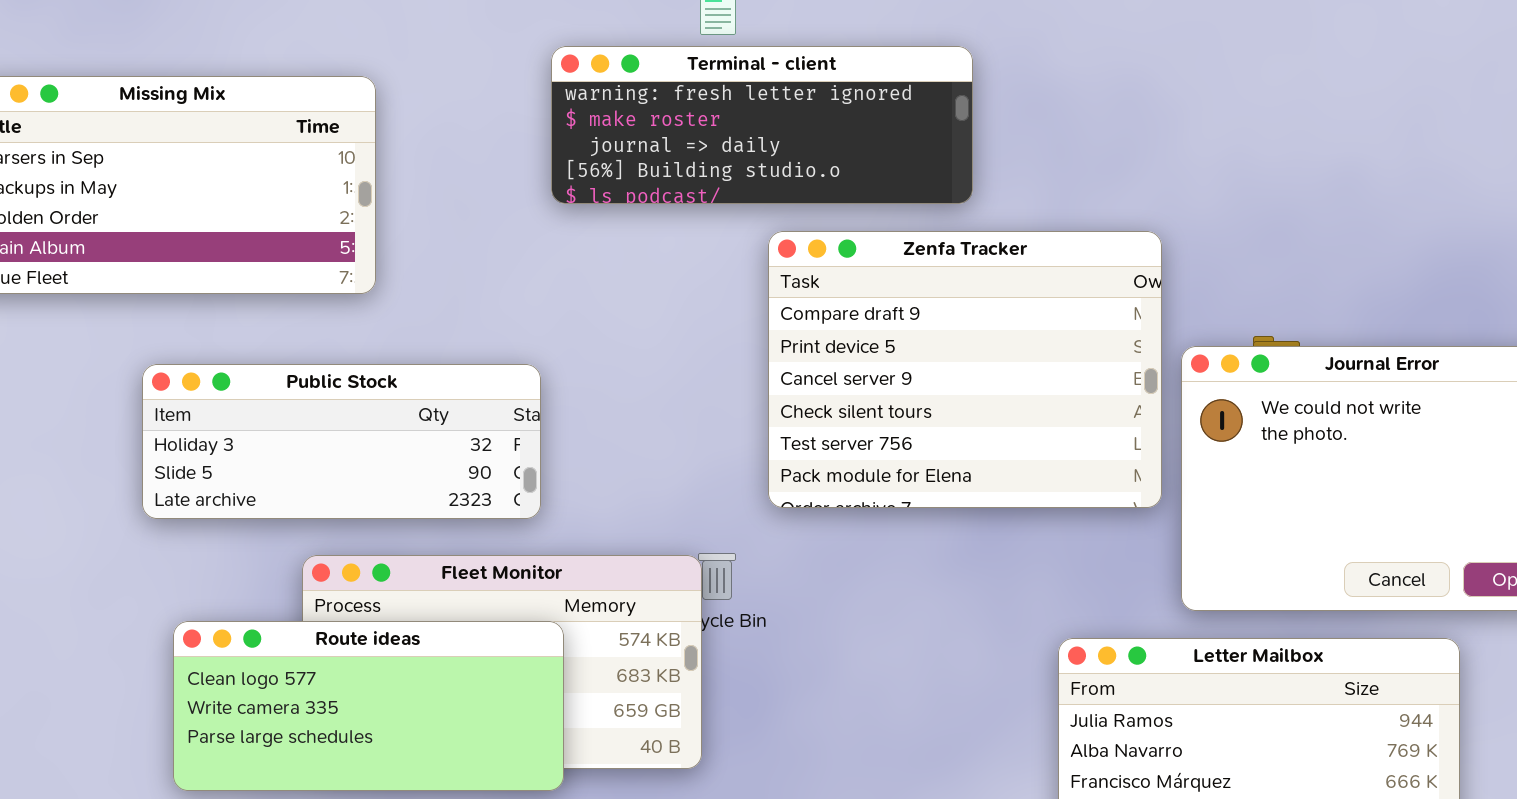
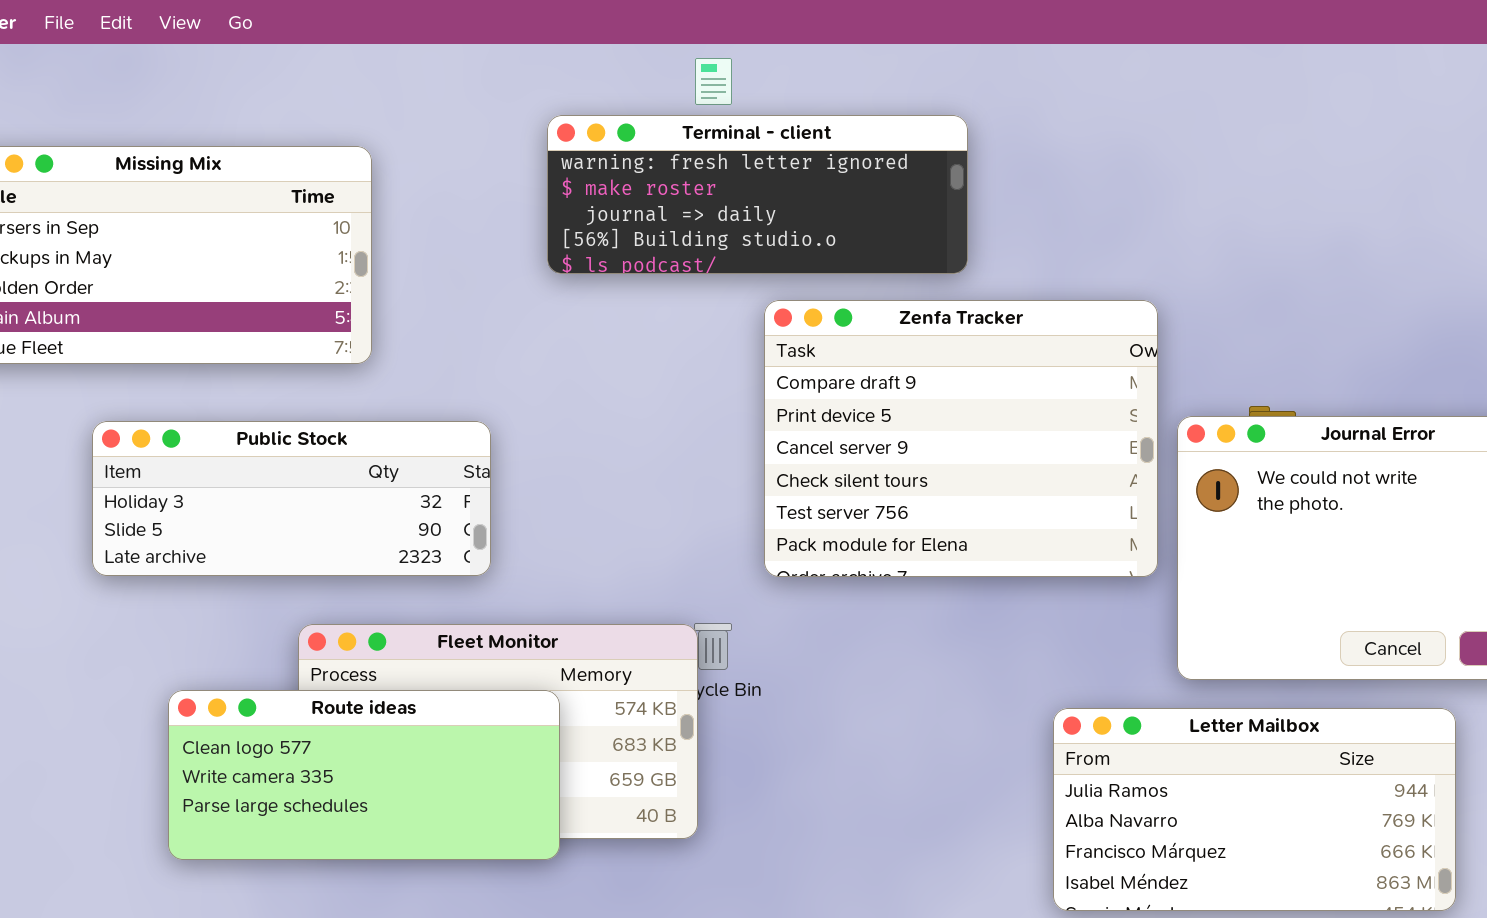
Public Stock: [142,364,541,519] -> [92,421,491,576], moved

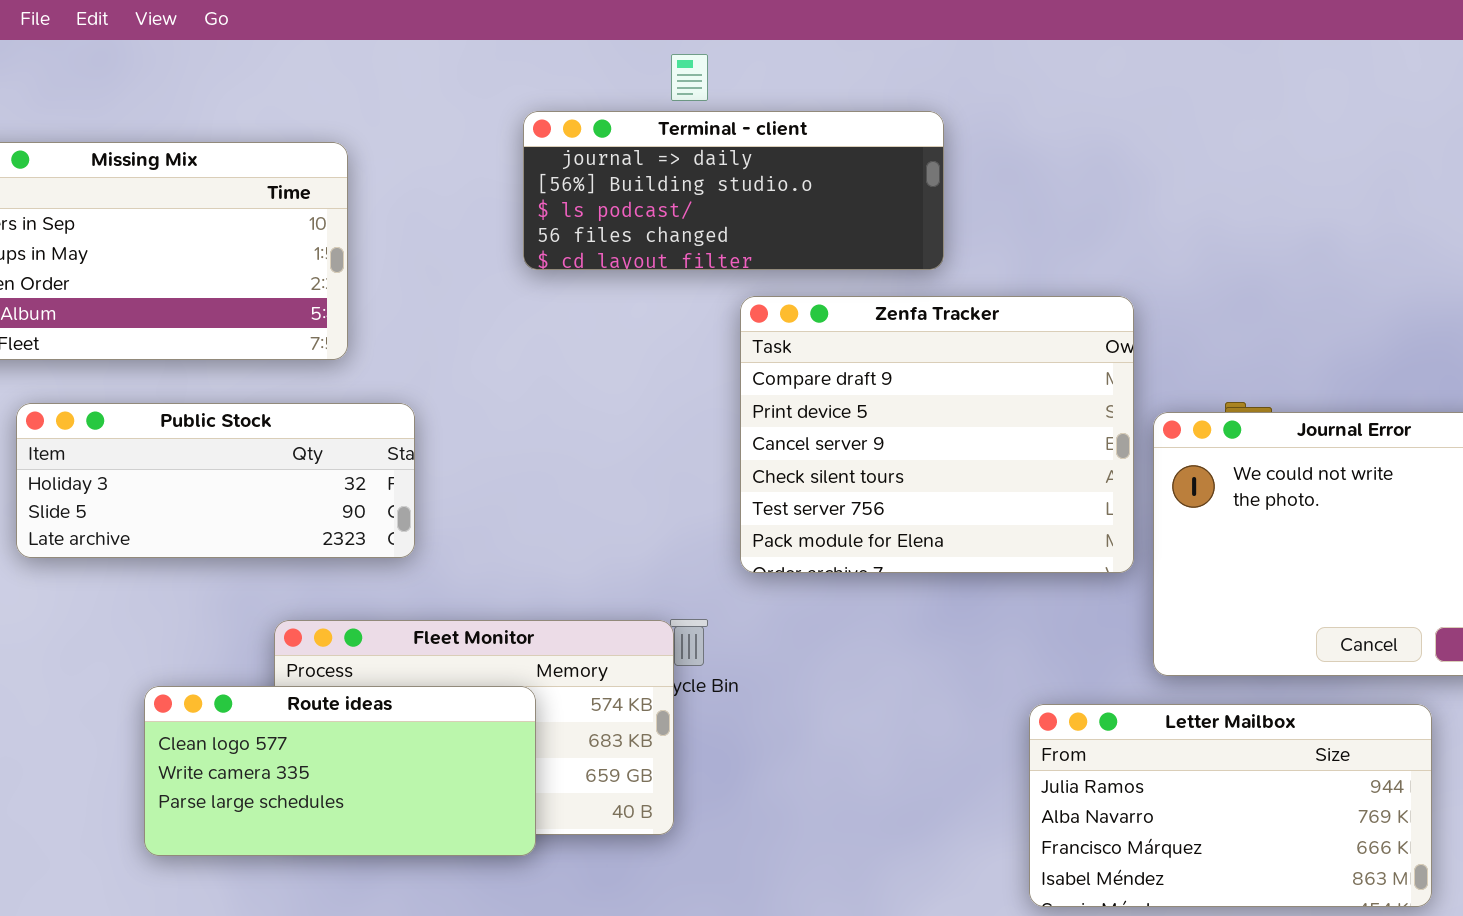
Terminal - client: [547,115,968,274] -> [523,111,944,270], scrolled down 2 rows
Public Stock: [92,421,491,576] -> [16,403,415,558], moved

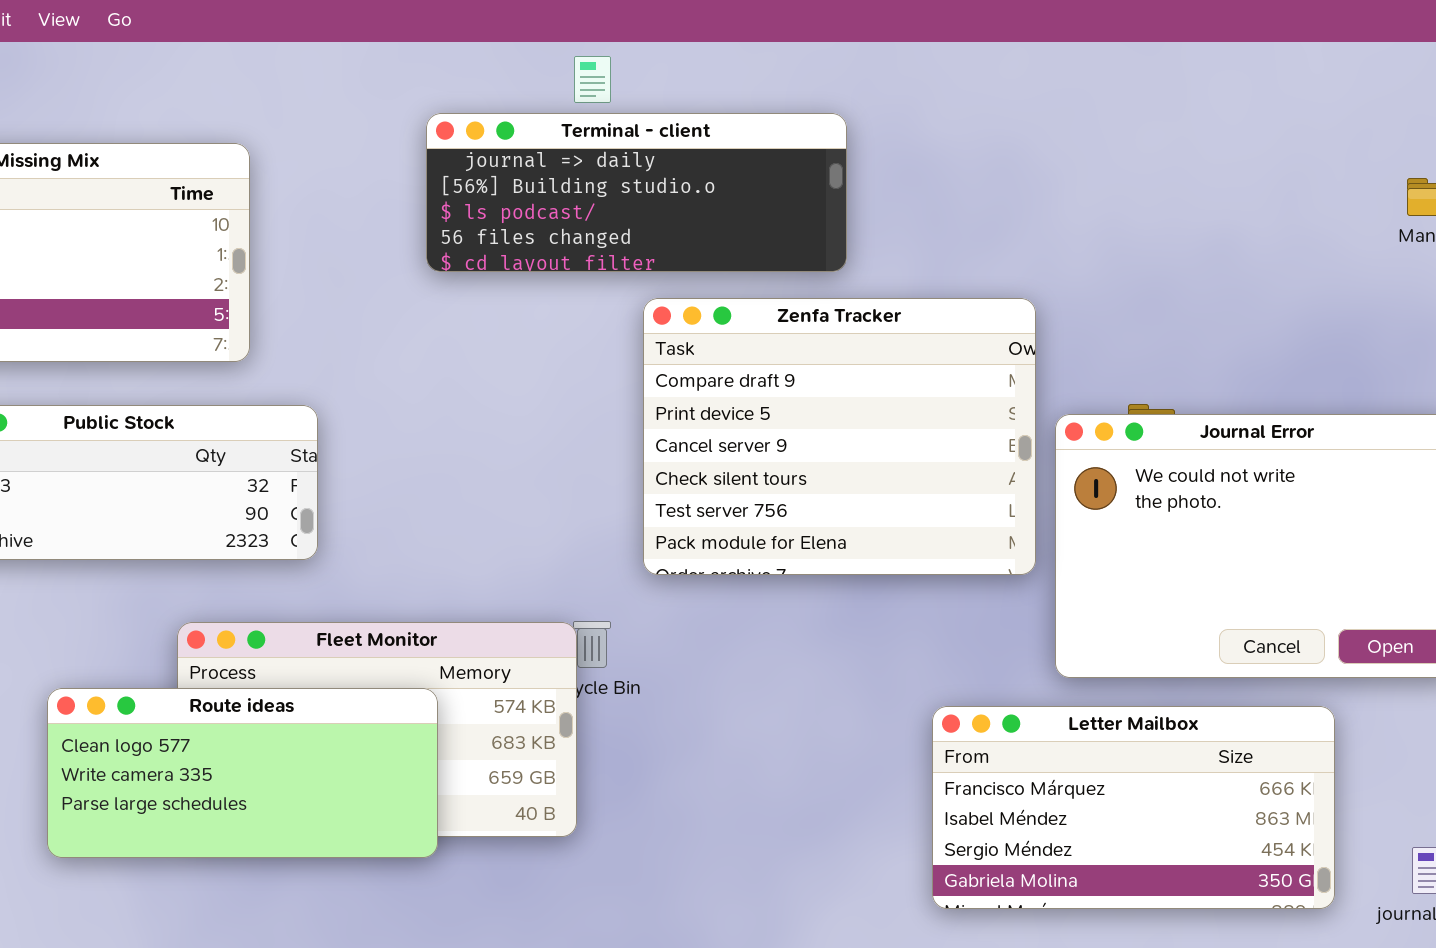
Letter Mailbox: [1029,704,1432,907] -> [932,706,1335,909], scrolled down 2 rows

